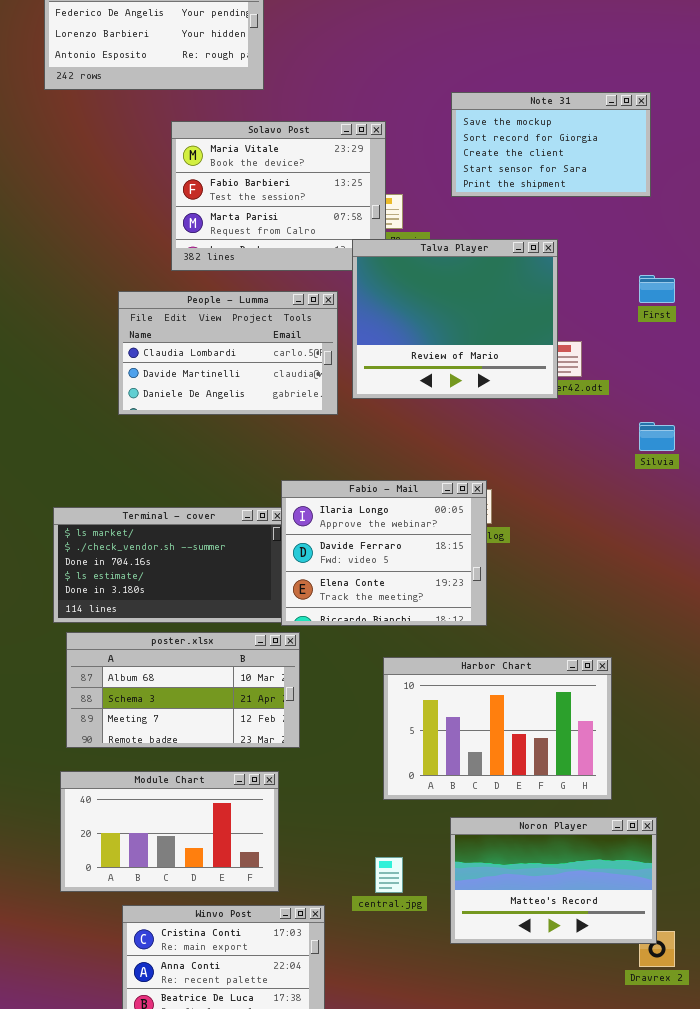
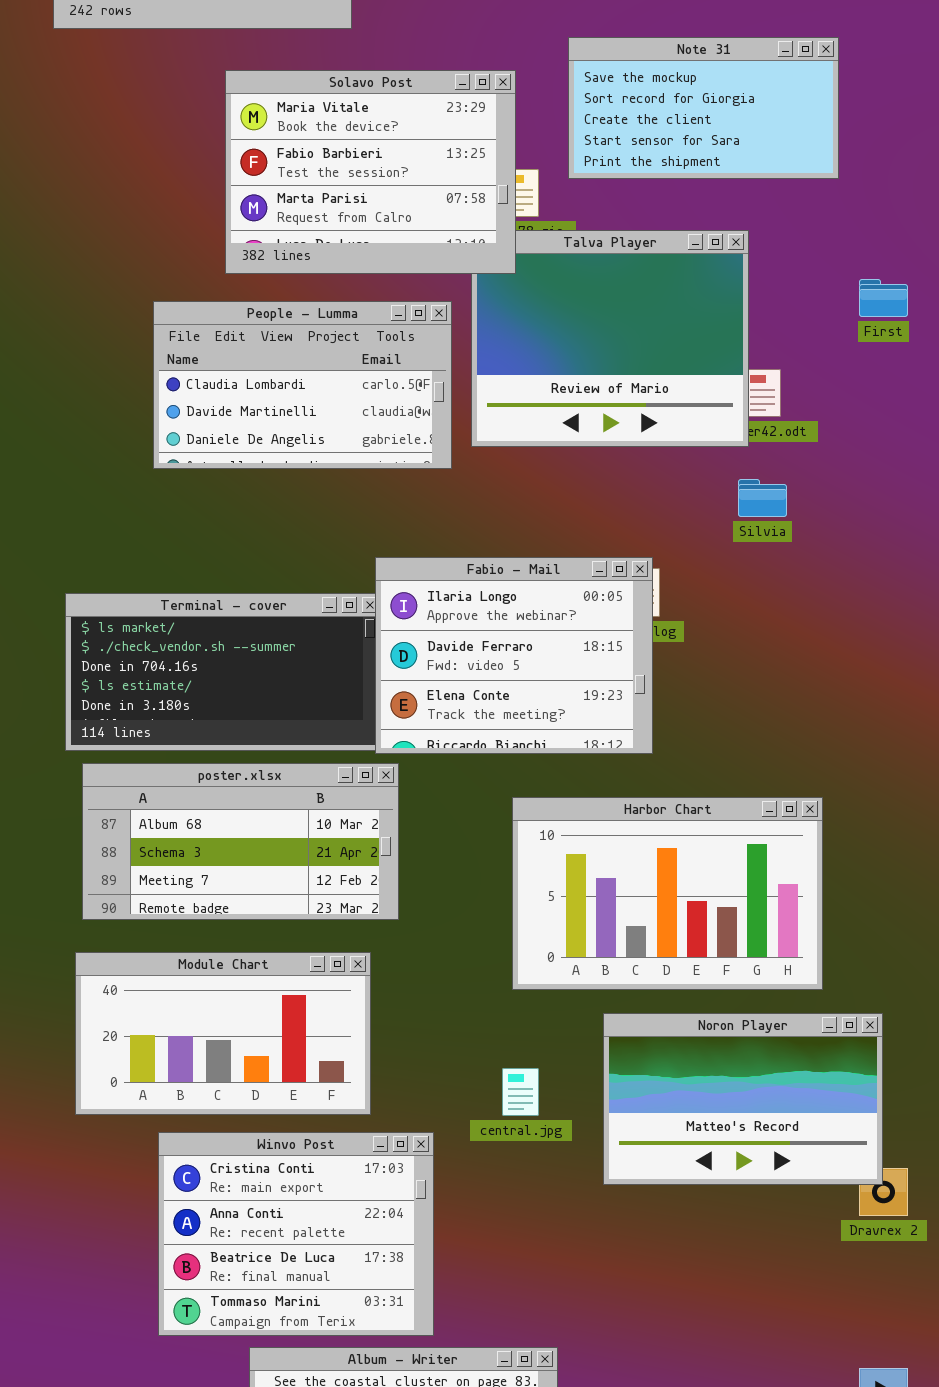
Note 31: [451,92,651,197] -> [568,37,839,179], moved
Solavo Post: [171,121,386,271] -> [225,70,516,274], raised
Silvia: [639,422,675,451] -> [738,479,787,517], moved

